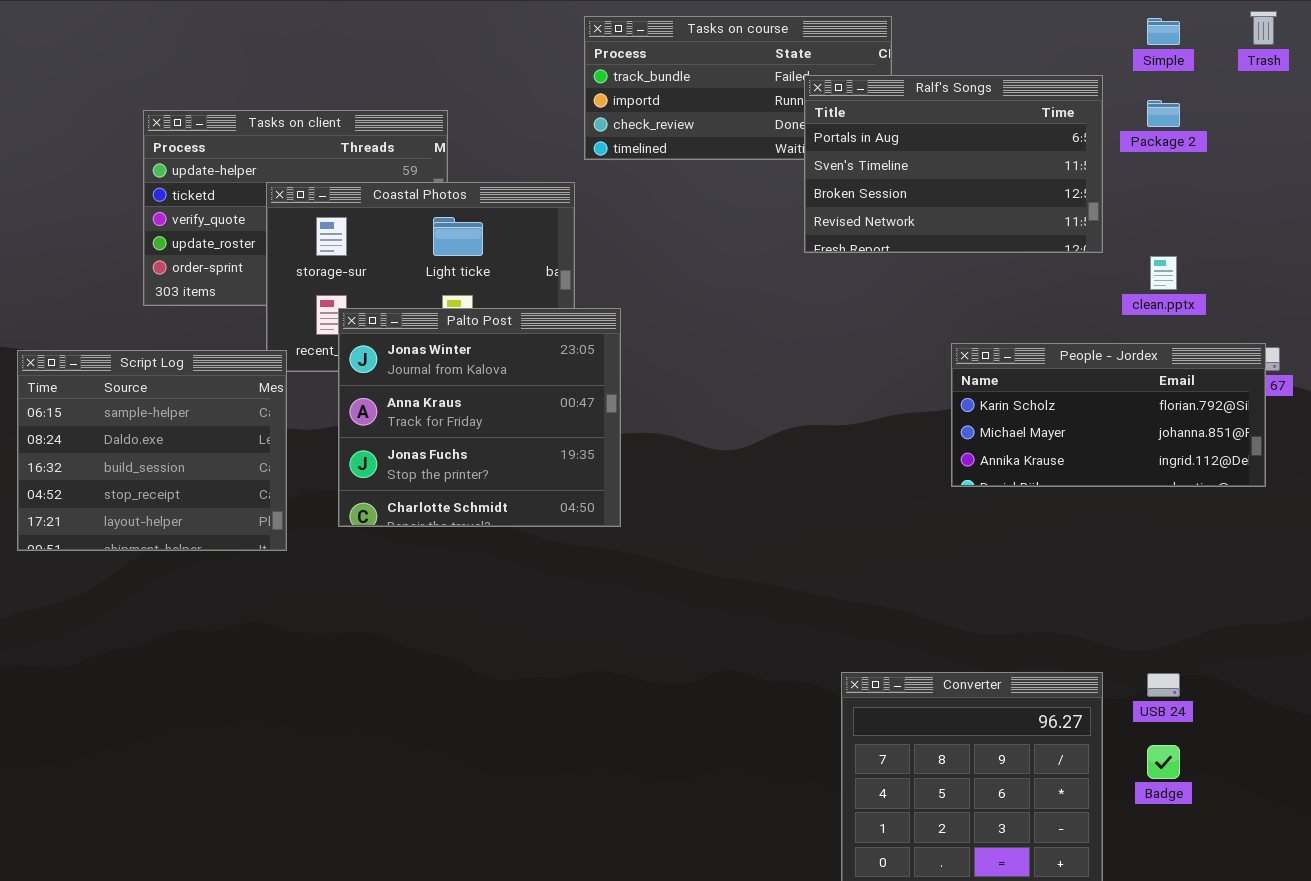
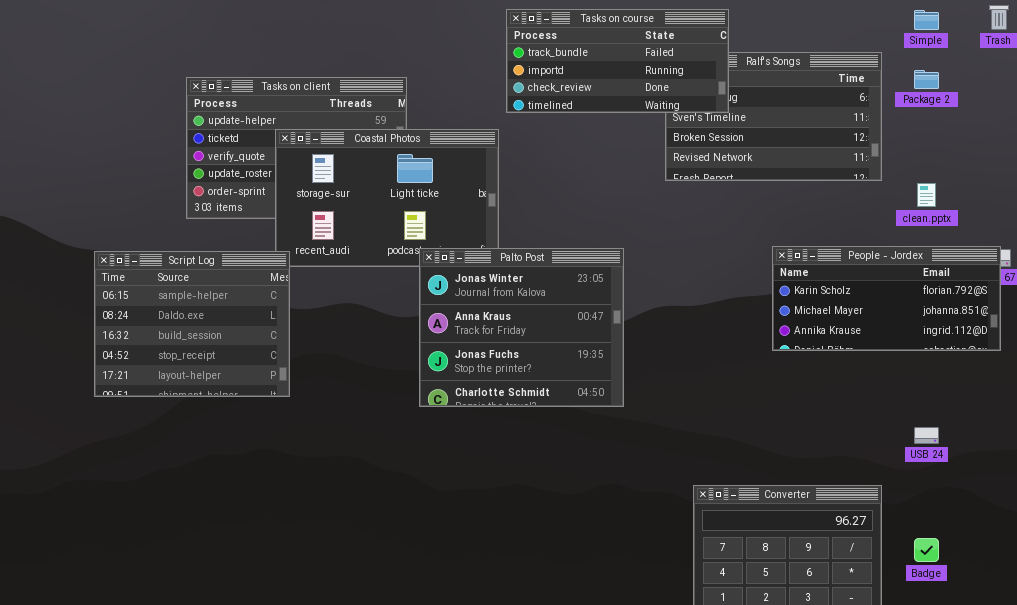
Tasks on course: [584,16,892,160] -> [506,9,729,113], raised
Palto Post: [338,308,621,527] -> [419,248,624,407], moved
USB 24: [1147,673,1180,697] -> [914,427,939,444], moved

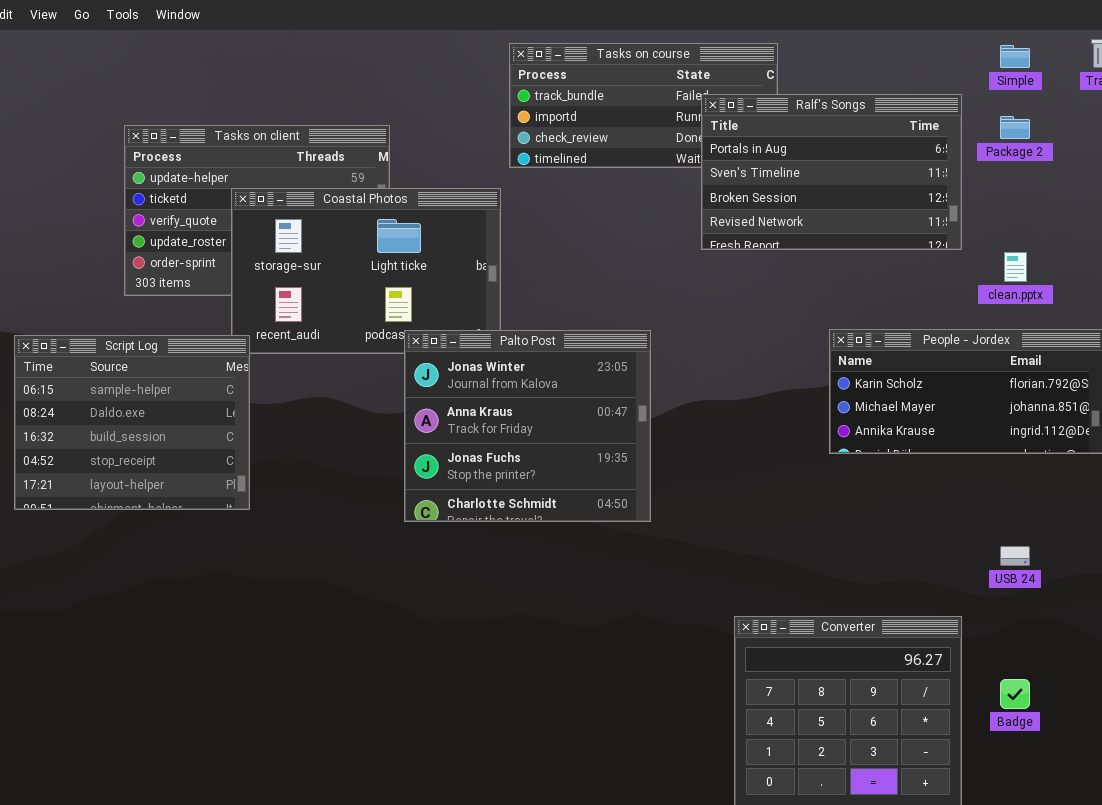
Ralf's Songs: [665,52,882,181] -> [701,94,962,250], raised

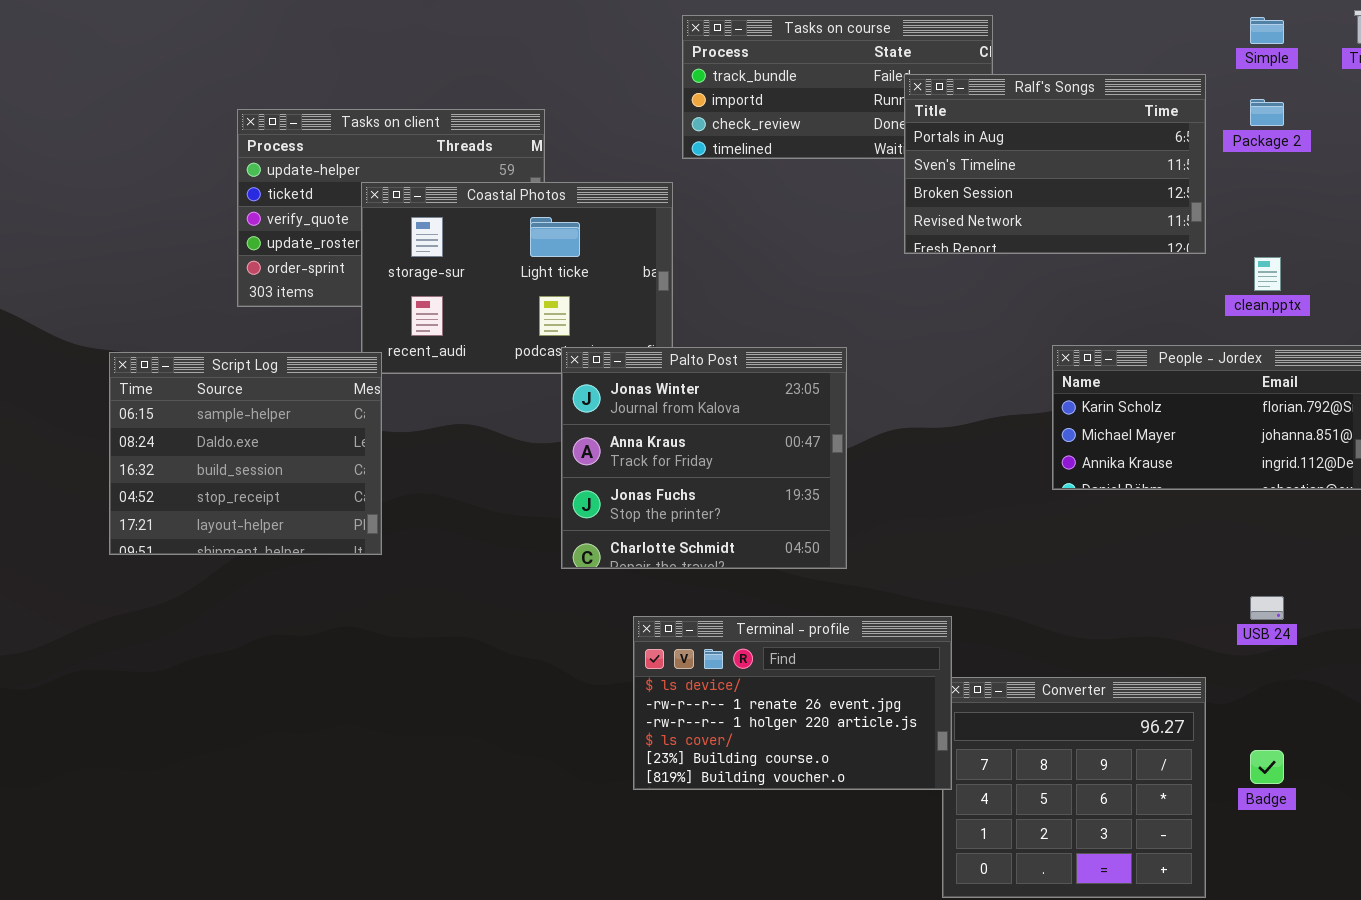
Terminal - profile: none -> [633,616,952,790], opened

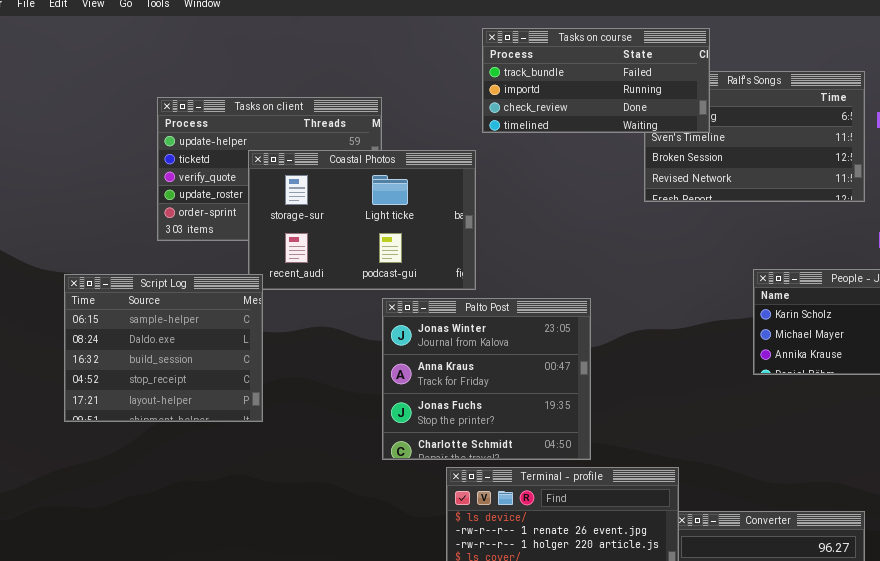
Tasks on course: [682,15,993,159] -> [482,28,710,133], raised
Palto Post: [561,347,847,569] -> [382,298,591,460], moved

